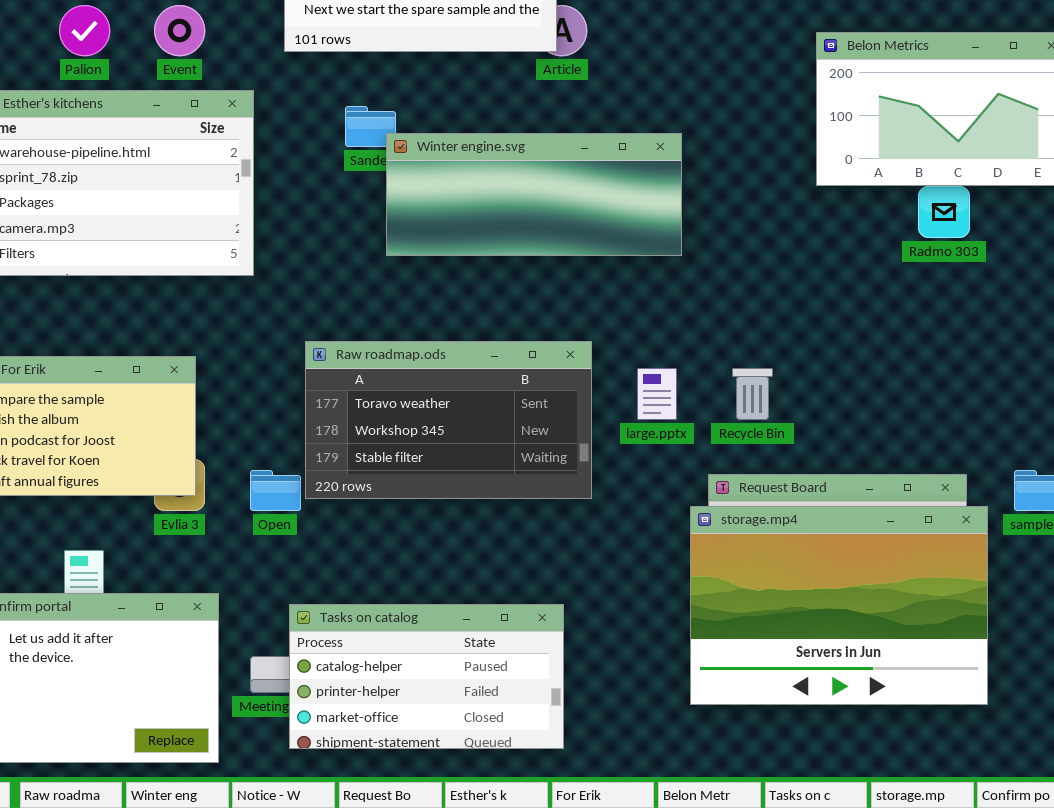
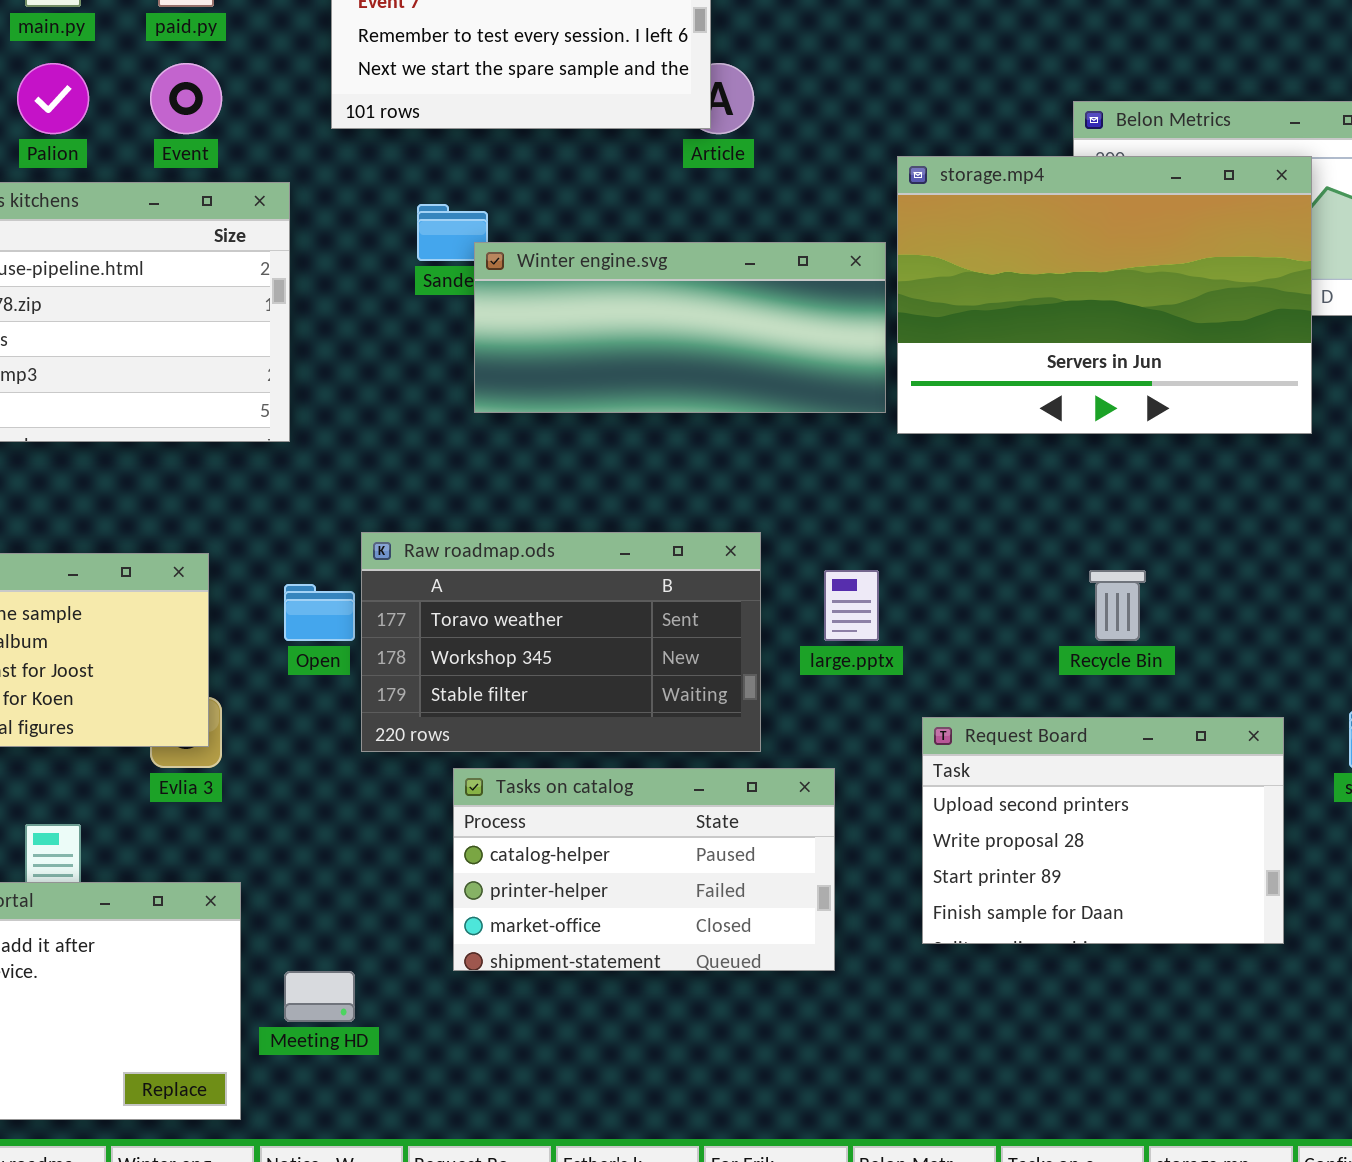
Recycle Bin: [732,368,773,420] -> [1089,570,1146,641], moved
Open: [250,470,301,511] -> [284,584,355,641], moved
storage.mp4: [690,506,988,705] -> [897,156,1312,434], moved
Tasks on catalog: [289,604,564,749] -> [453,768,835,971], moved

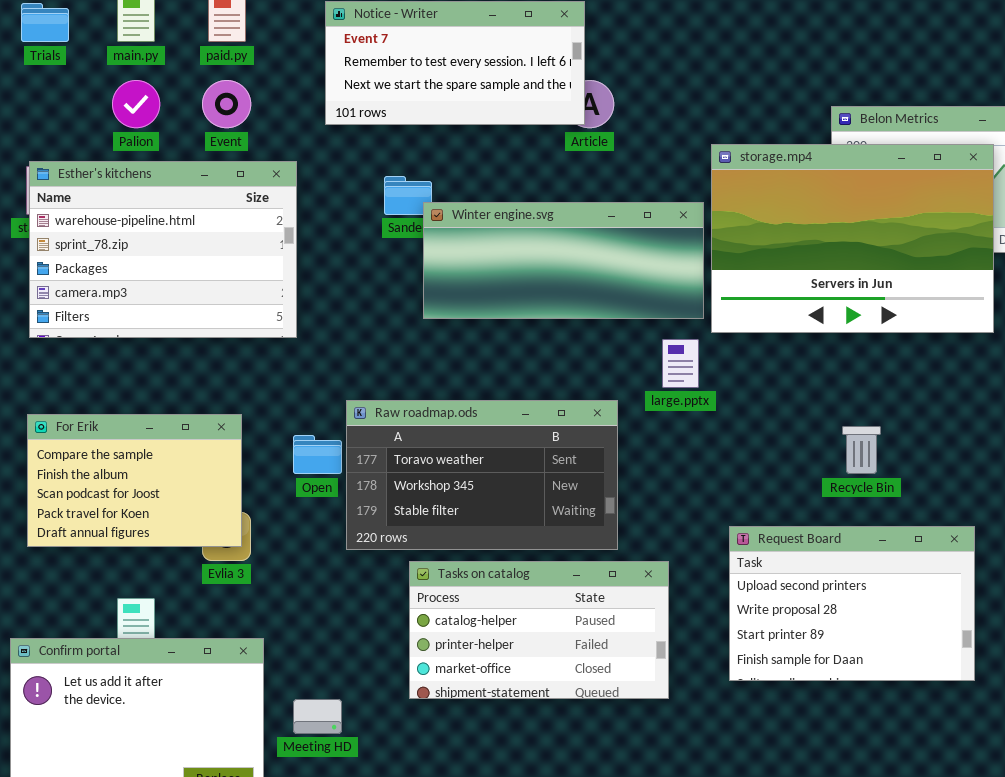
large.pptx: [824,570,879,641] -> [662,339,699,388], moved

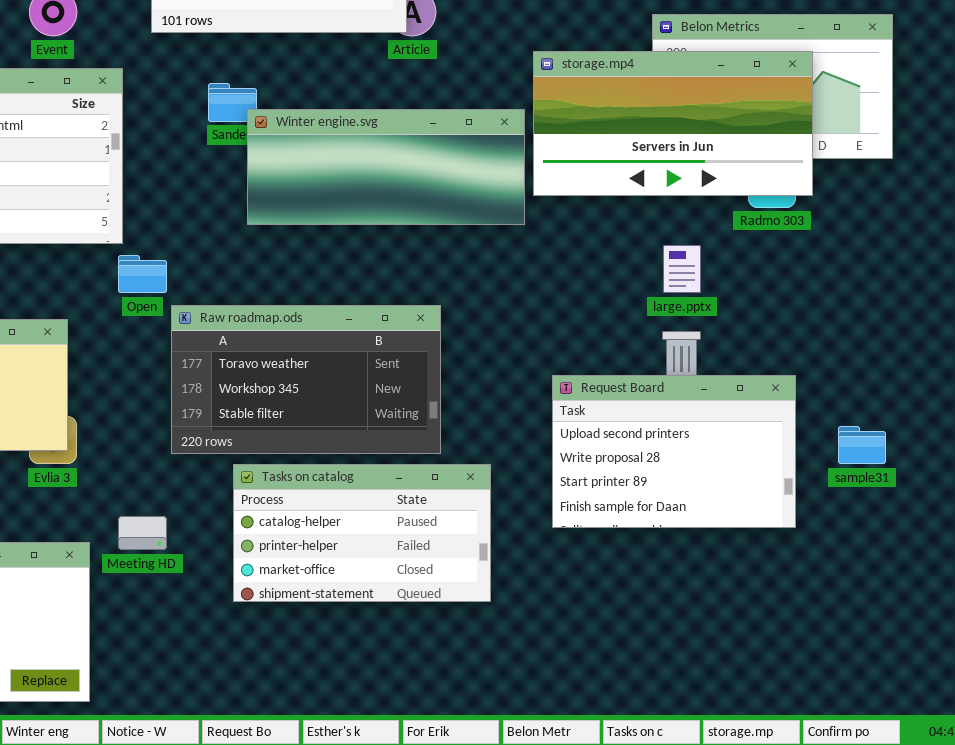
storage.mp4: [711,144,994,333] -> [533,51,813,196], resized
large.pptx: [662,339,699,388] -> [663,245,701,293], moved
Open: [293,435,342,474] -> [118,255,167,293], moved
Request Board: [729,526,975,681] -> [552,375,796,528], moved
Meeting HD: [293,699,342,734] -> [118,516,167,550], moved

